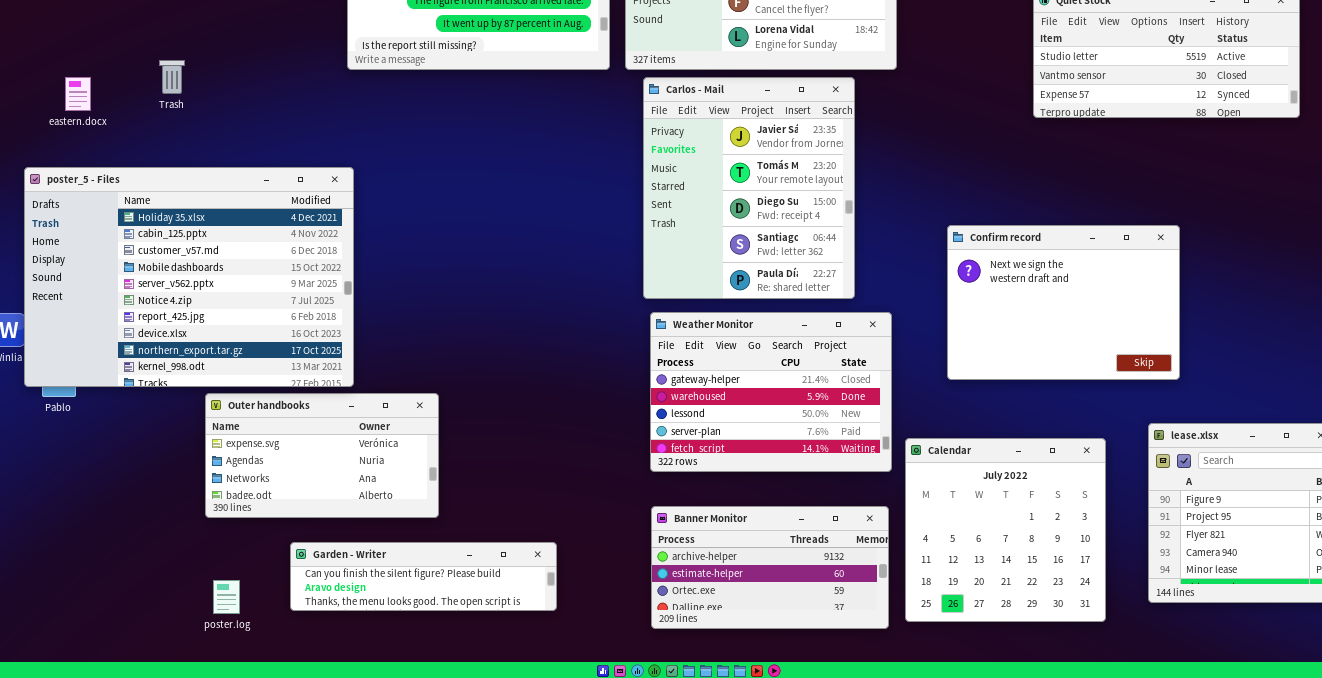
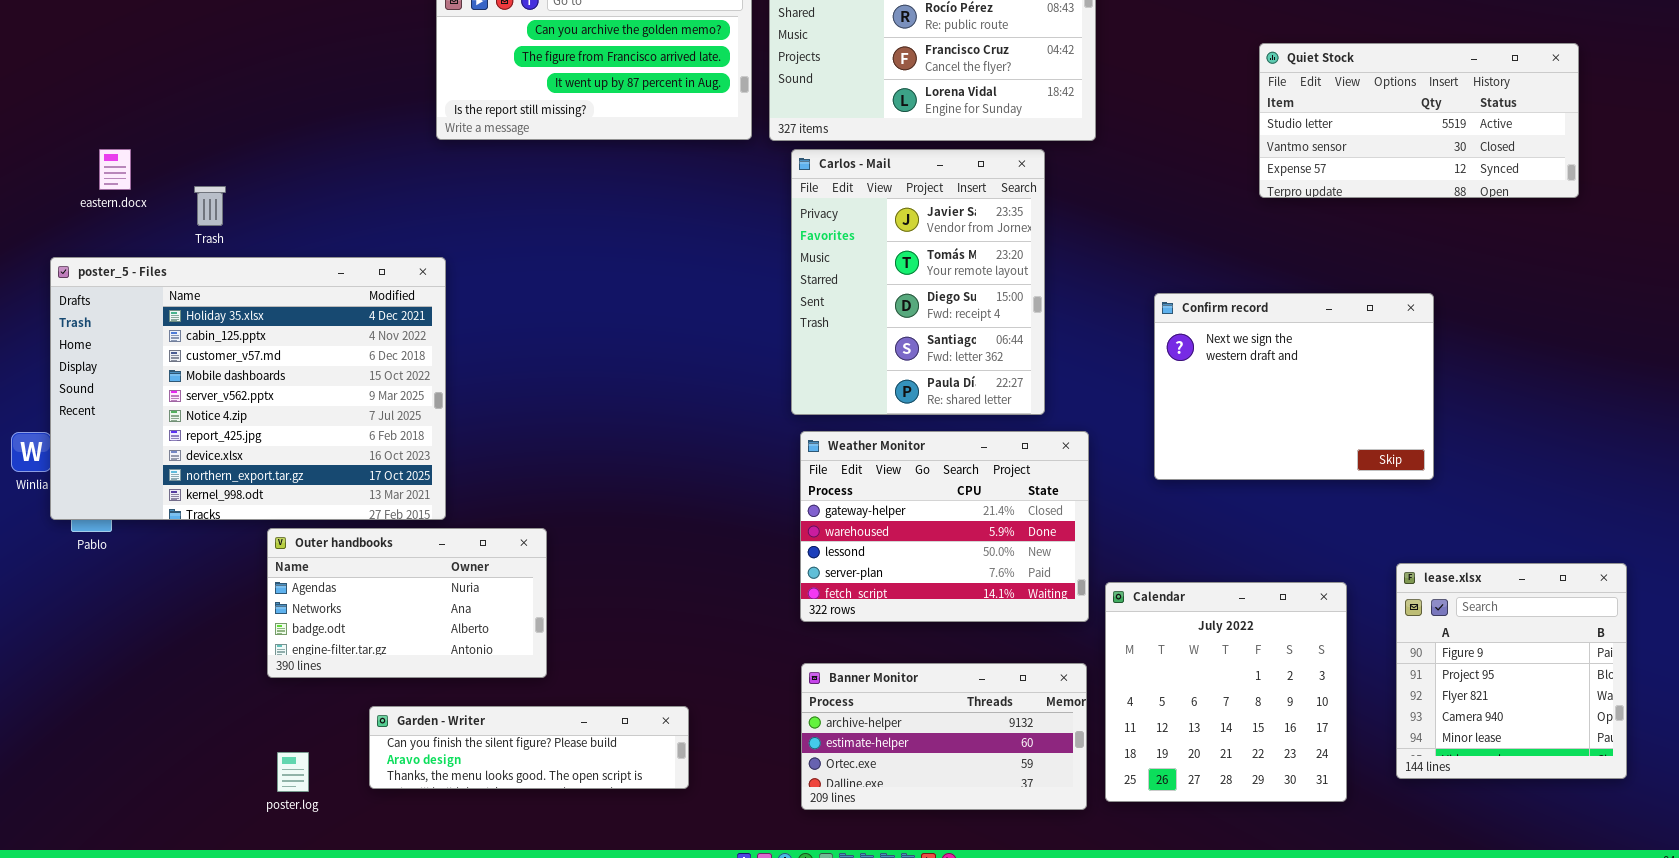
Trash: [159,60,185,94] -> [194,186,226,226], moved
Confirm record: [947,225,1180,380] -> [1154,293,1434,480], moved
Outer handbooks: [205,393,439,518] -> [267,528,547,678], scrolled down 1 row

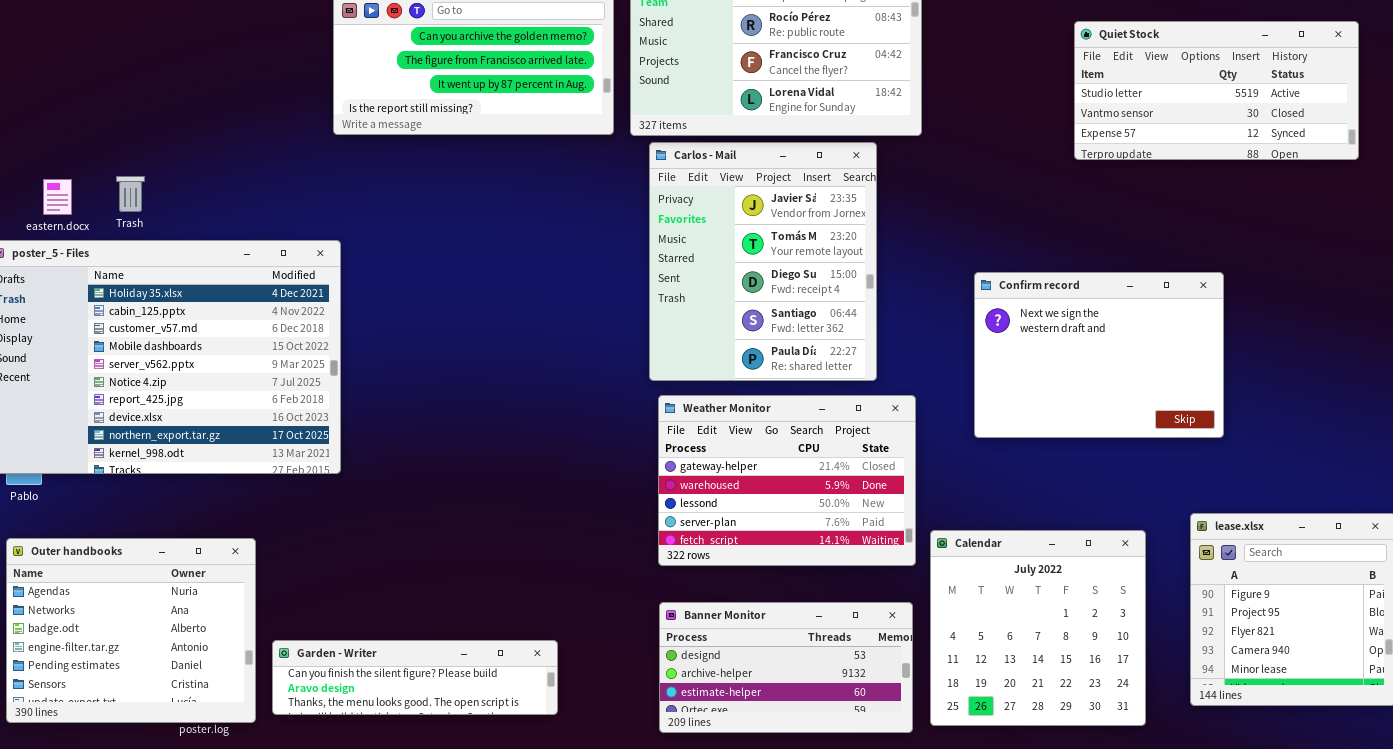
Quiet Stock: [1259,43,1579,198] -> [1074,21,1359,160], moved
eastern.docx: [99,149,131,190] -> [43,179,72,215], moved
Outer handbooks: [267,528,547,678] -> [6,538,256,723], moved, resized
Banner Monitor: [801,663,1087,810] -> [659,602,913,733], scrolled up 1 row

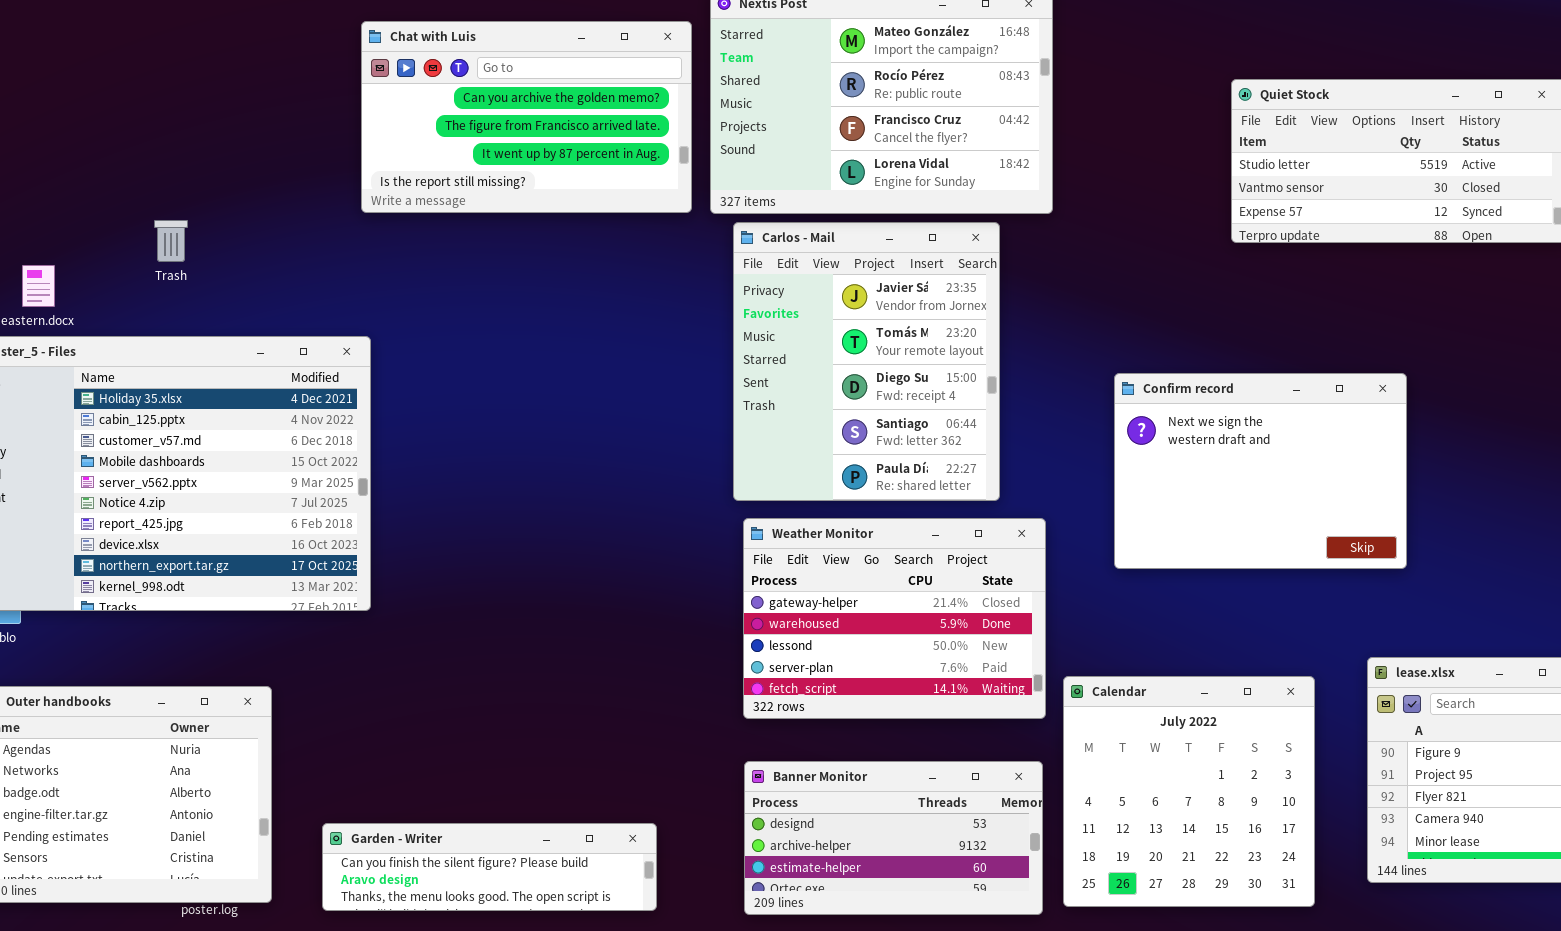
Trash: [116,176,145,212] -> [154,220,188,262], moved
Garden - Writer: [272,640,558,715] -> [322,823,657,911], moved

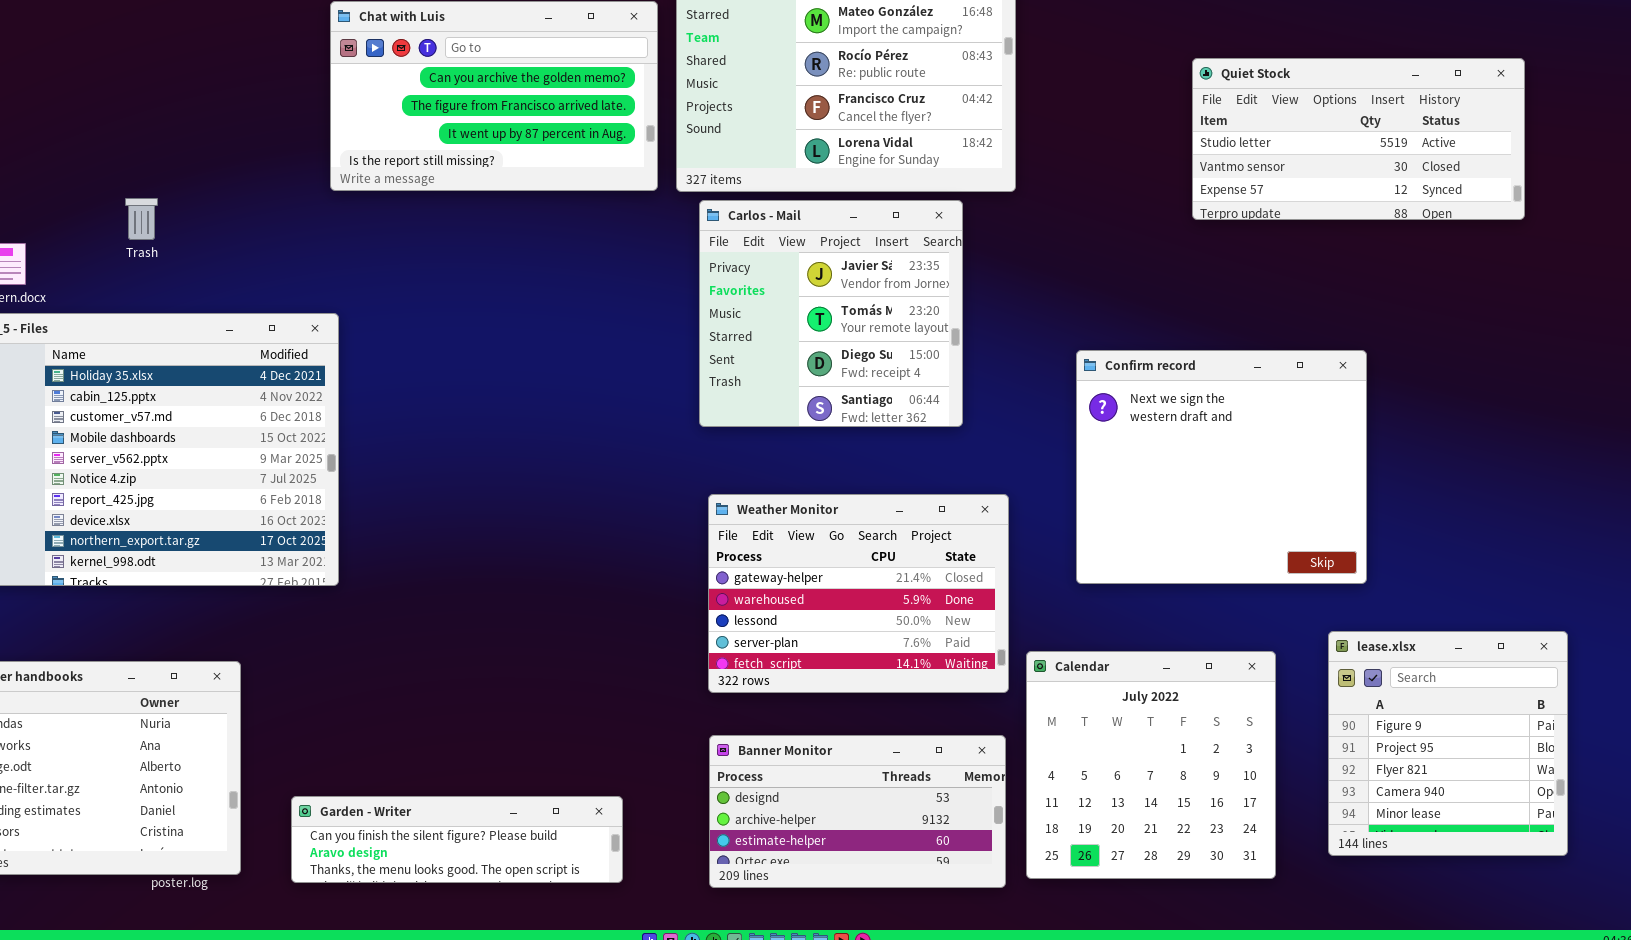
Carlos - Mail: [733,222,1000,501] -> [699,200,963,427], resized
Confirm record: [1114,373,1407,569] -> [1076,350,1367,584], resized

